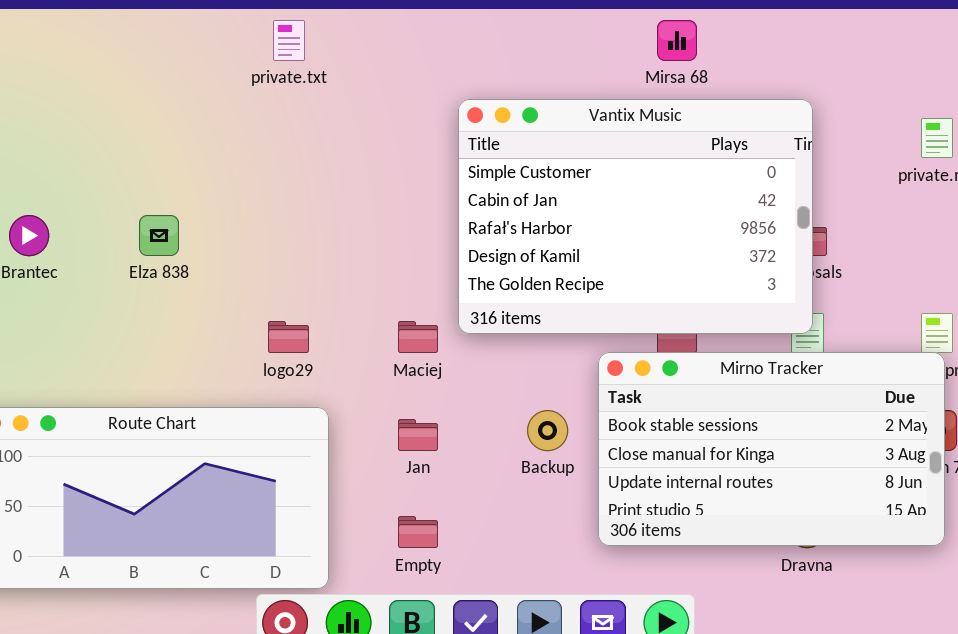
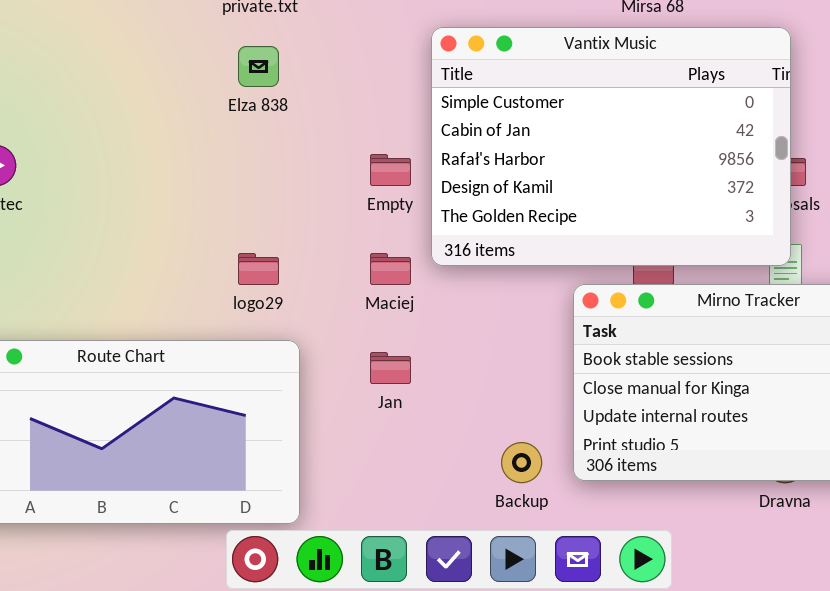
Elza 838: [139,215,179,256] -> [238,46,279,87], moved
Backup: [527,410,568,451] -> [501,442,542,483], moved
Empty: [398,516,438,548] -> [370,154,411,186], moved

